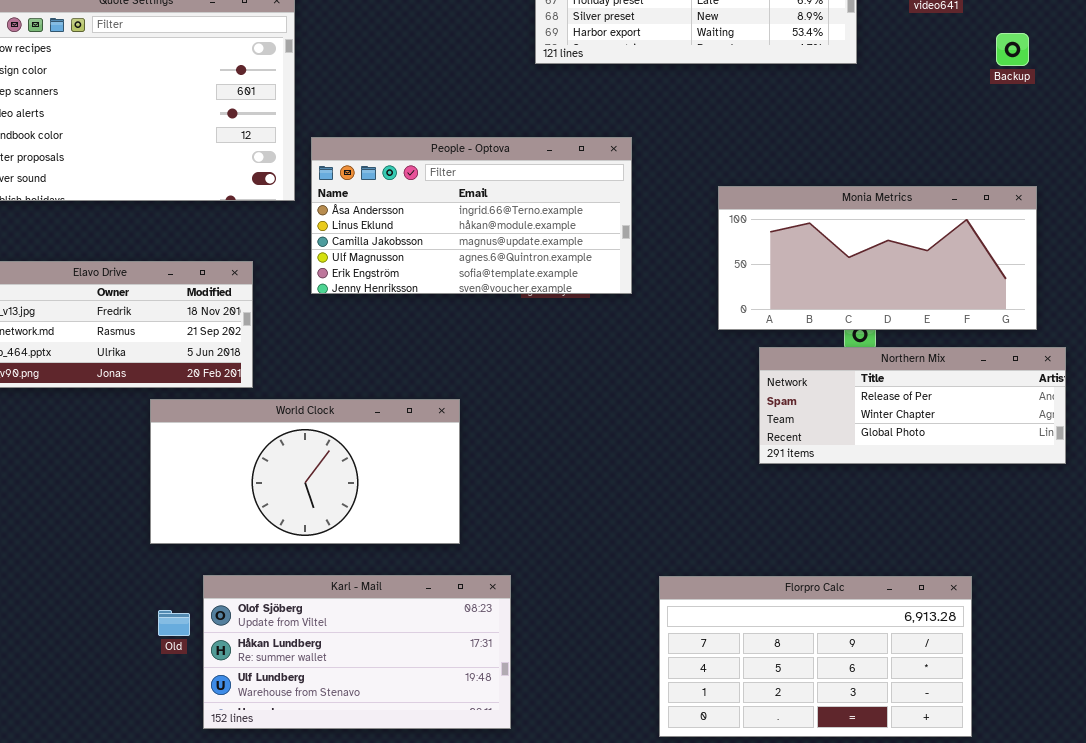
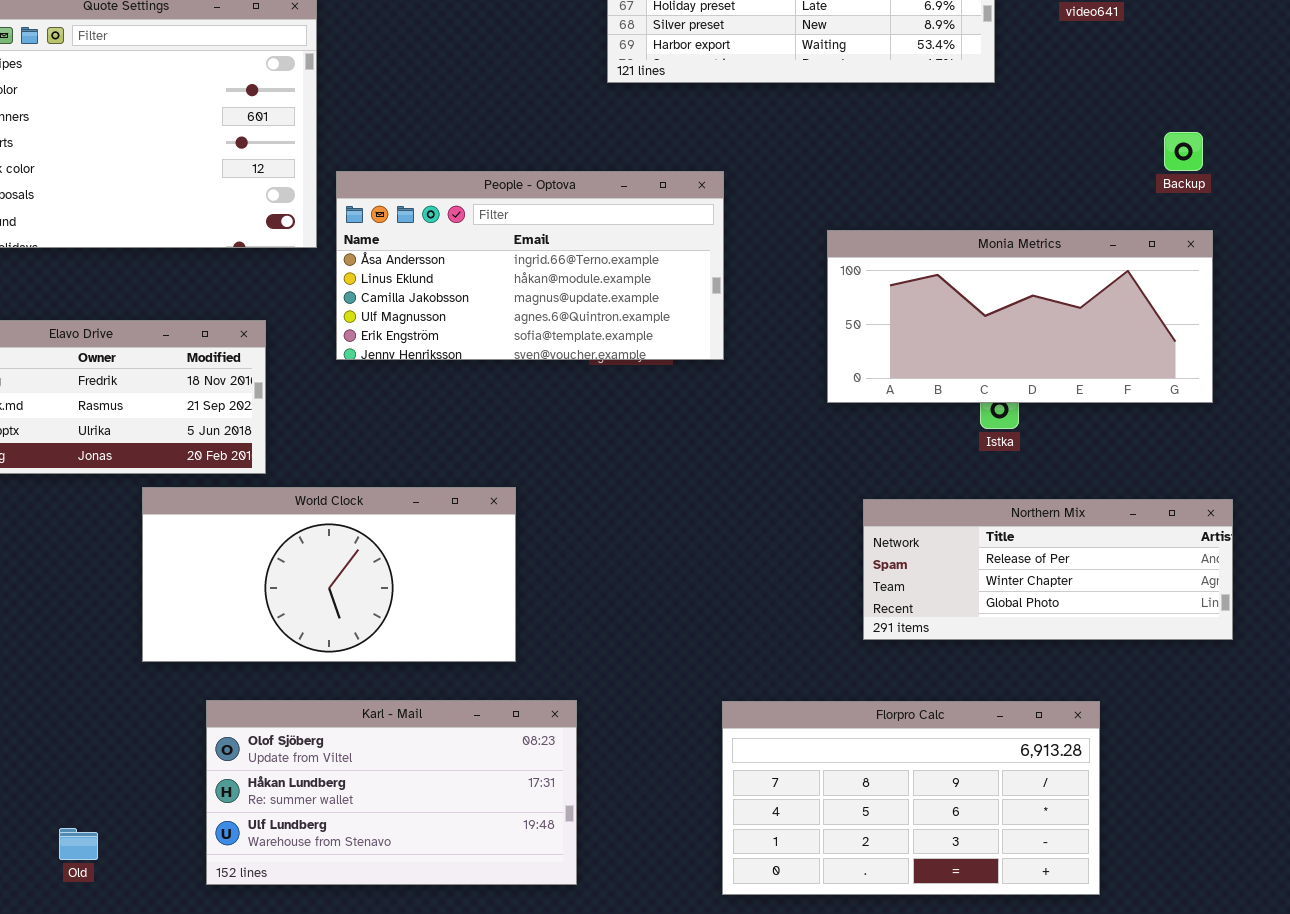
Backup: [996,33,1029,66] -> [1164,132,1203,171], moved
Northern Mix: [759,347,1066,464] -> [863,499,1233,640], moved
Florpro Calc: [659,576,972,737] -> [722,701,1100,895], moved
Old: [158,610,190,636] -> [59,828,98,860], moved

